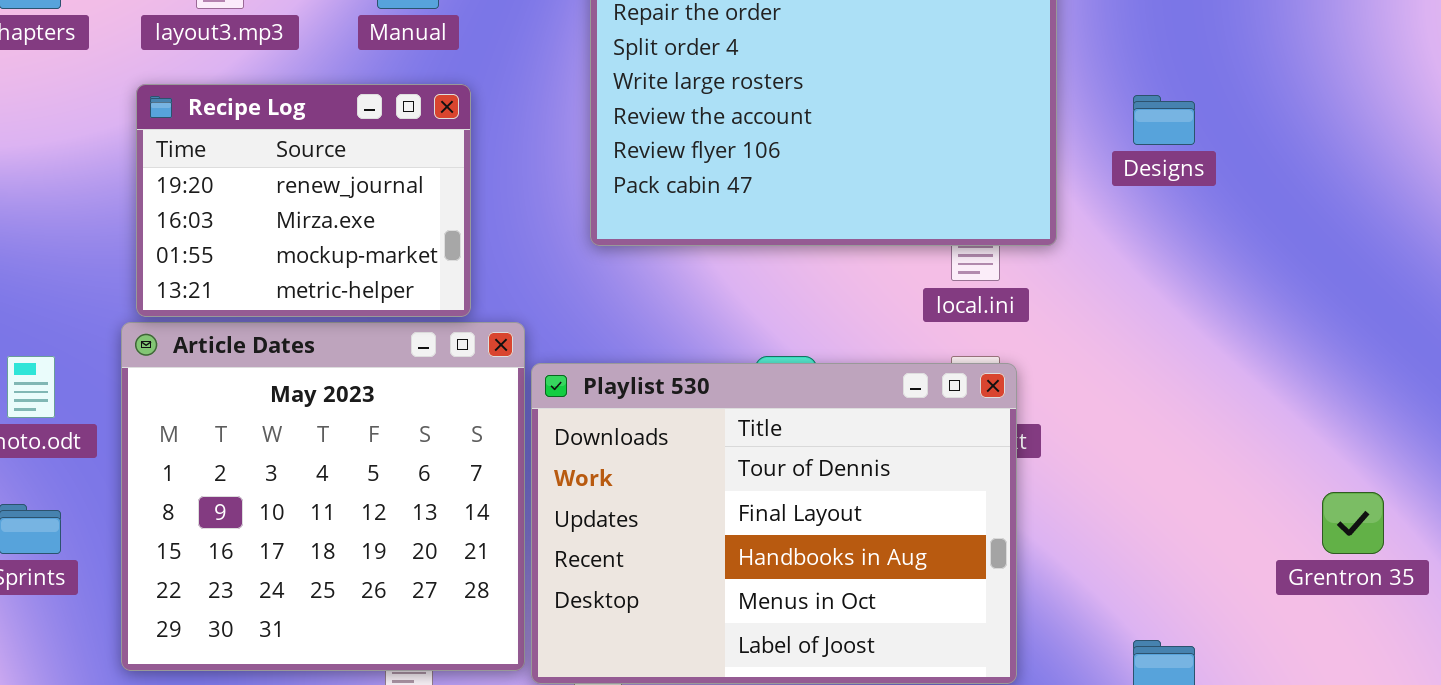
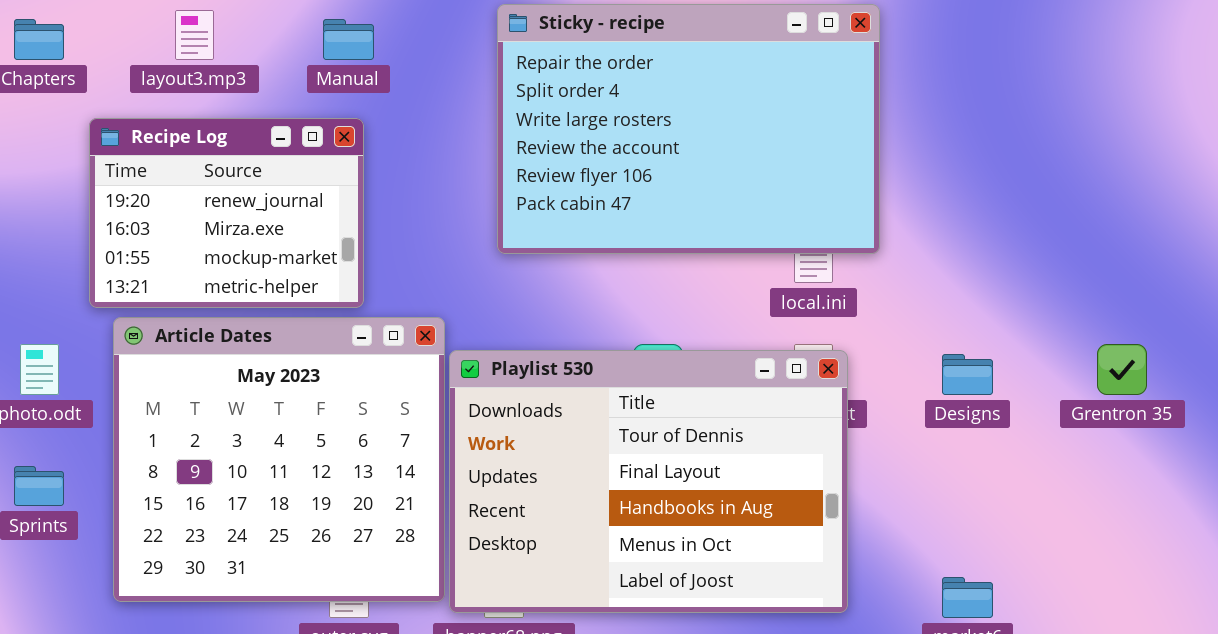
Recipe Log: [136,84,471,317] -> [89,118,364,308], moved
Designs: [1133,95,1195,145] -> [942,354,993,395], moved
Grentron 35: [1322,492,1384,554] -> [1097,344,1147,395], moved

